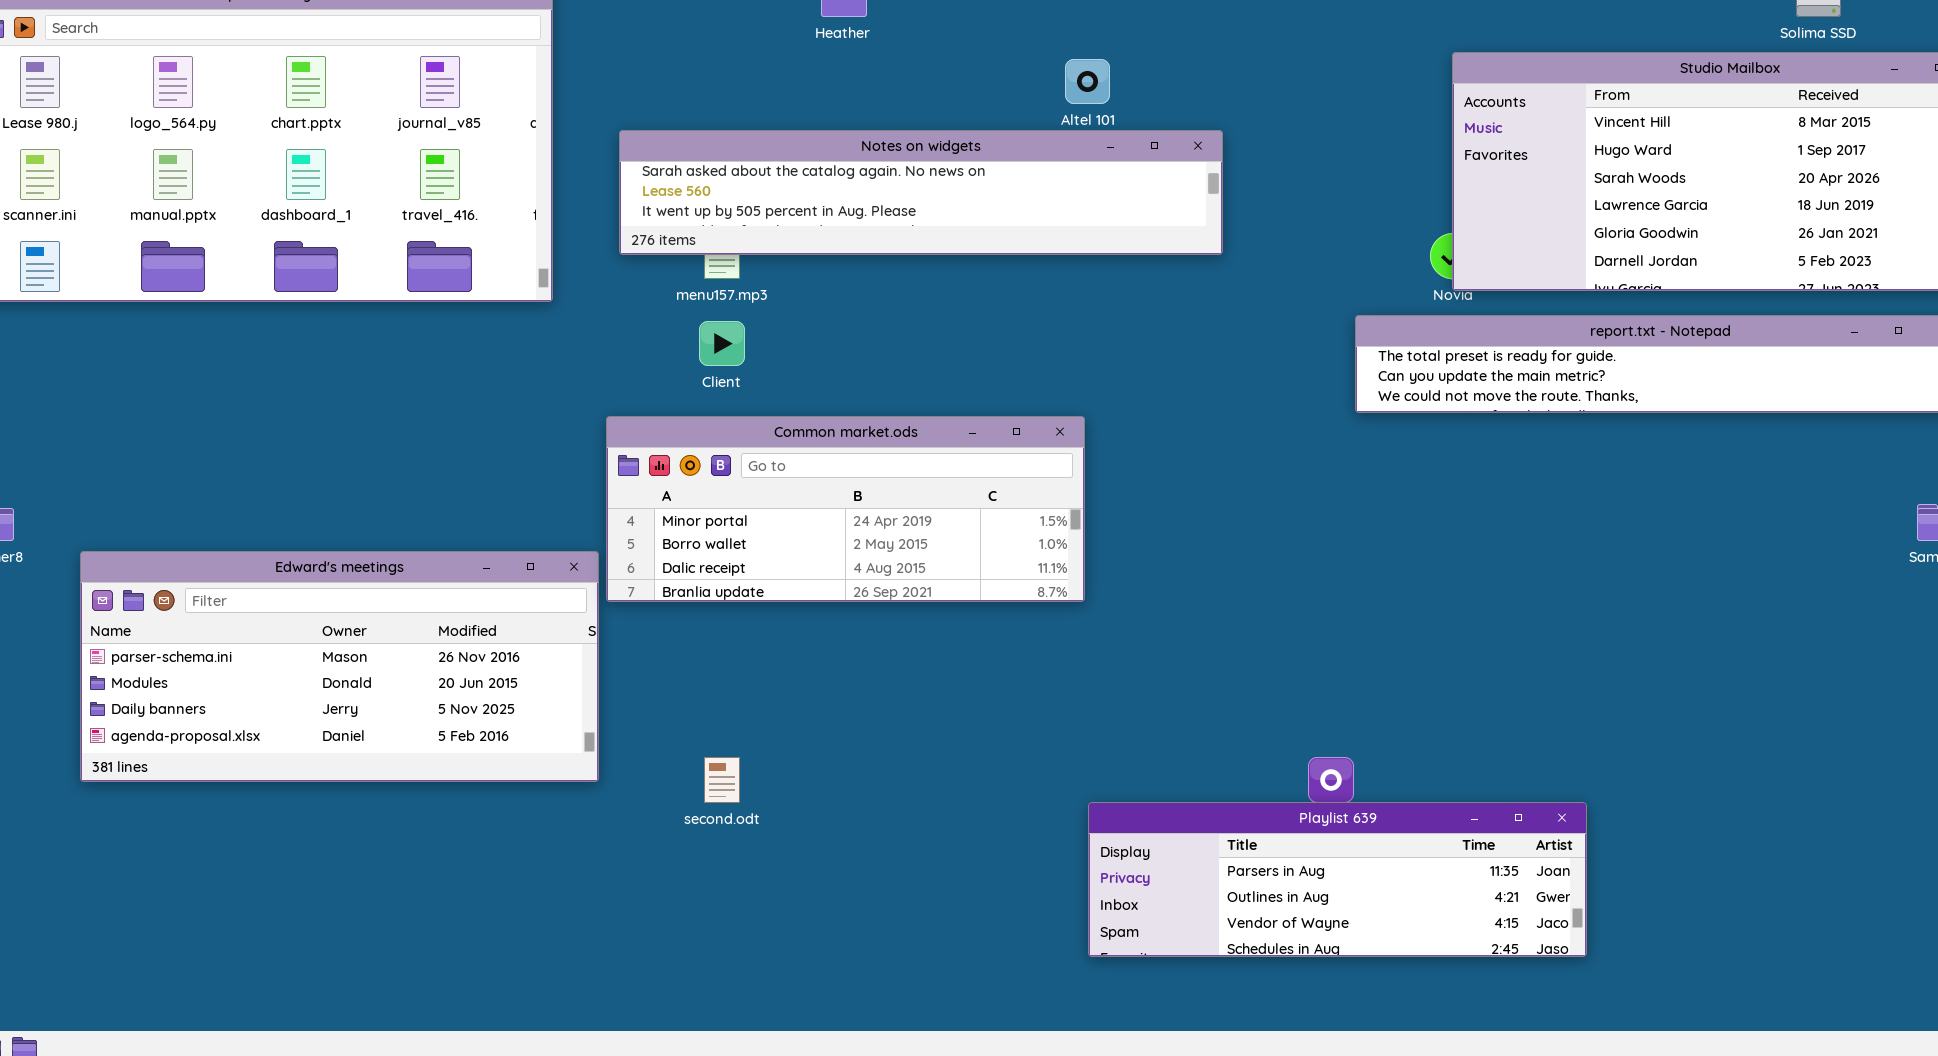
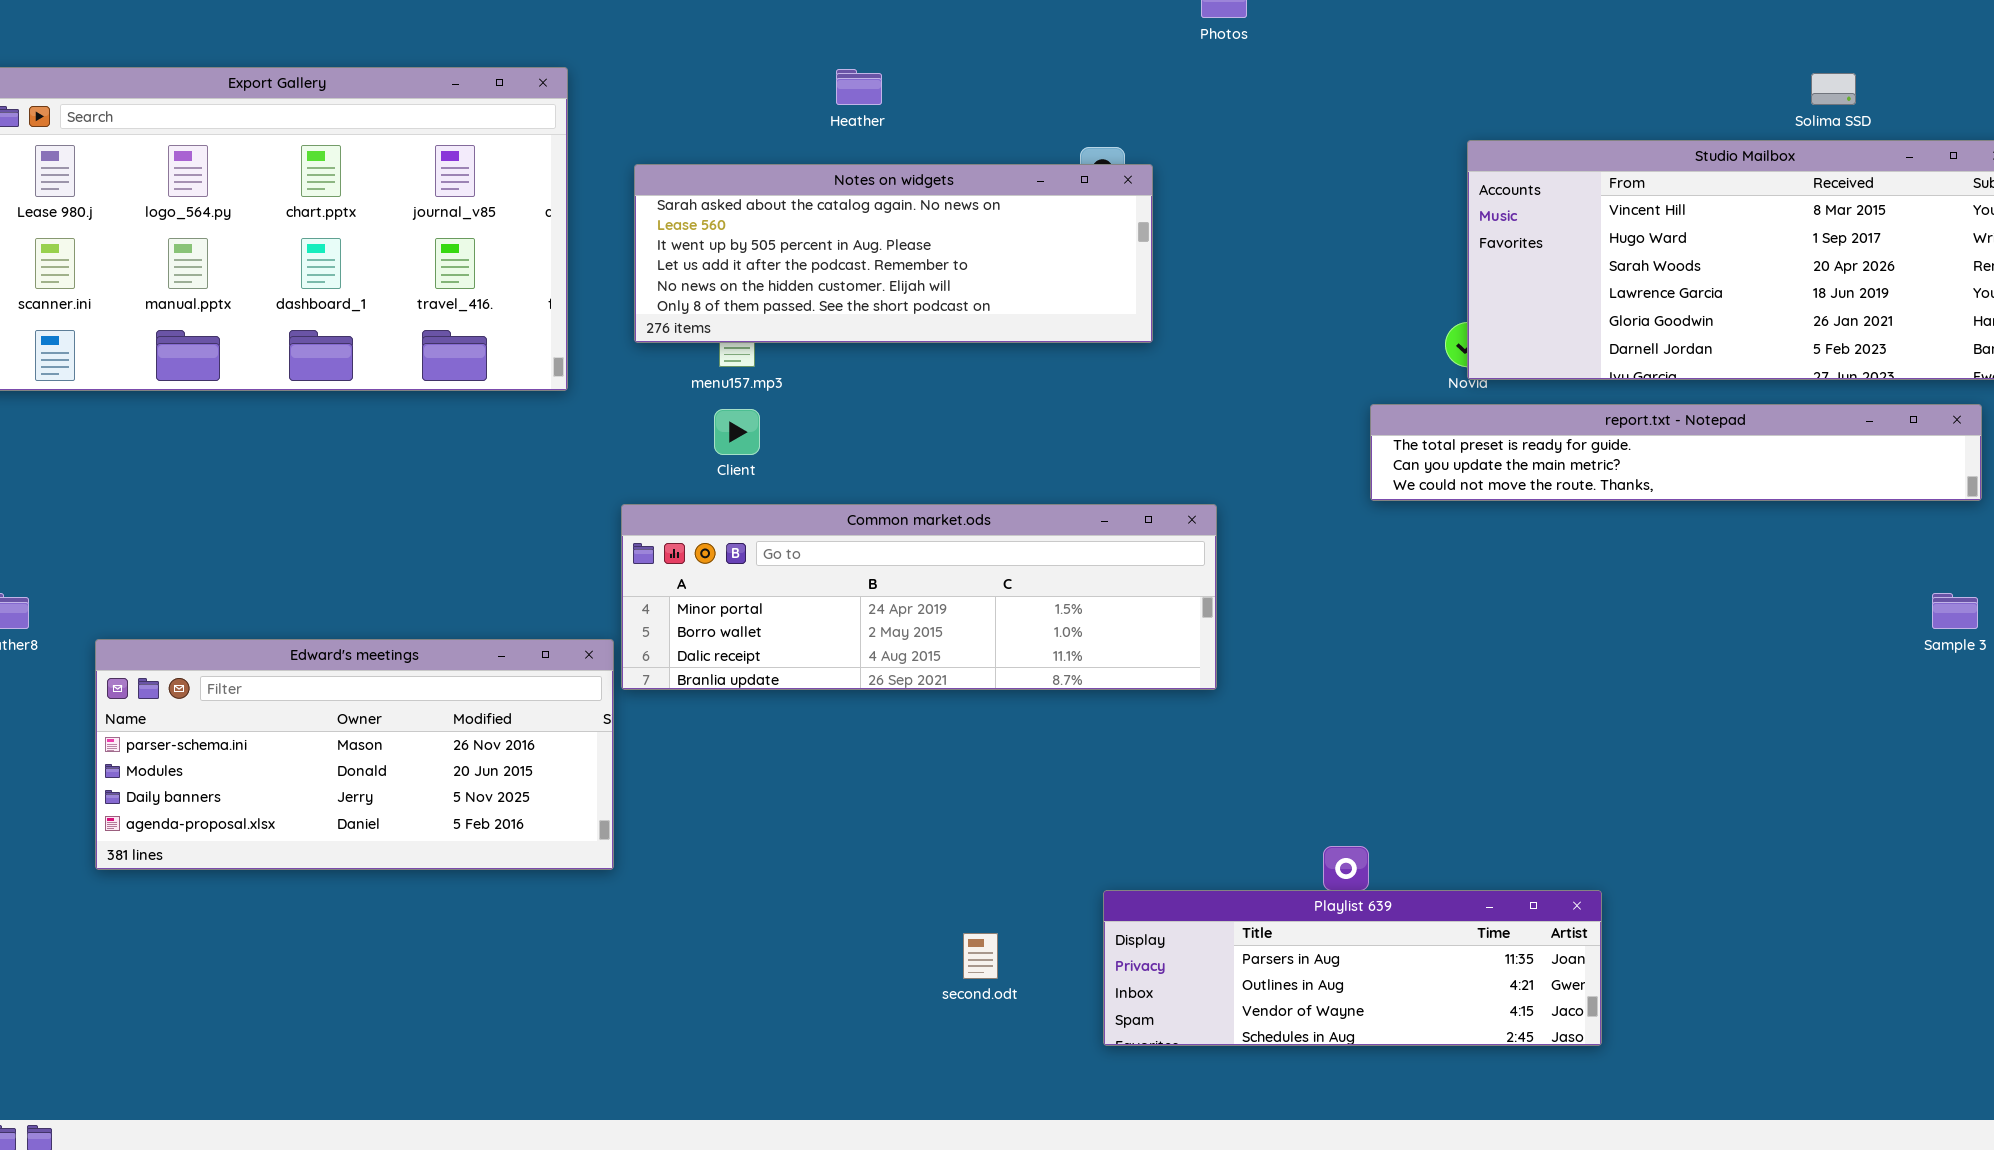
Notes on widgets: [619,130,1223,255] -> [634,164,1153,343], resized
Common market.ods: [606,416,1085,602] -> [621,504,1217,690], resized
second.odt: [704,757,740,803] -> [963,933,998,979], moved

